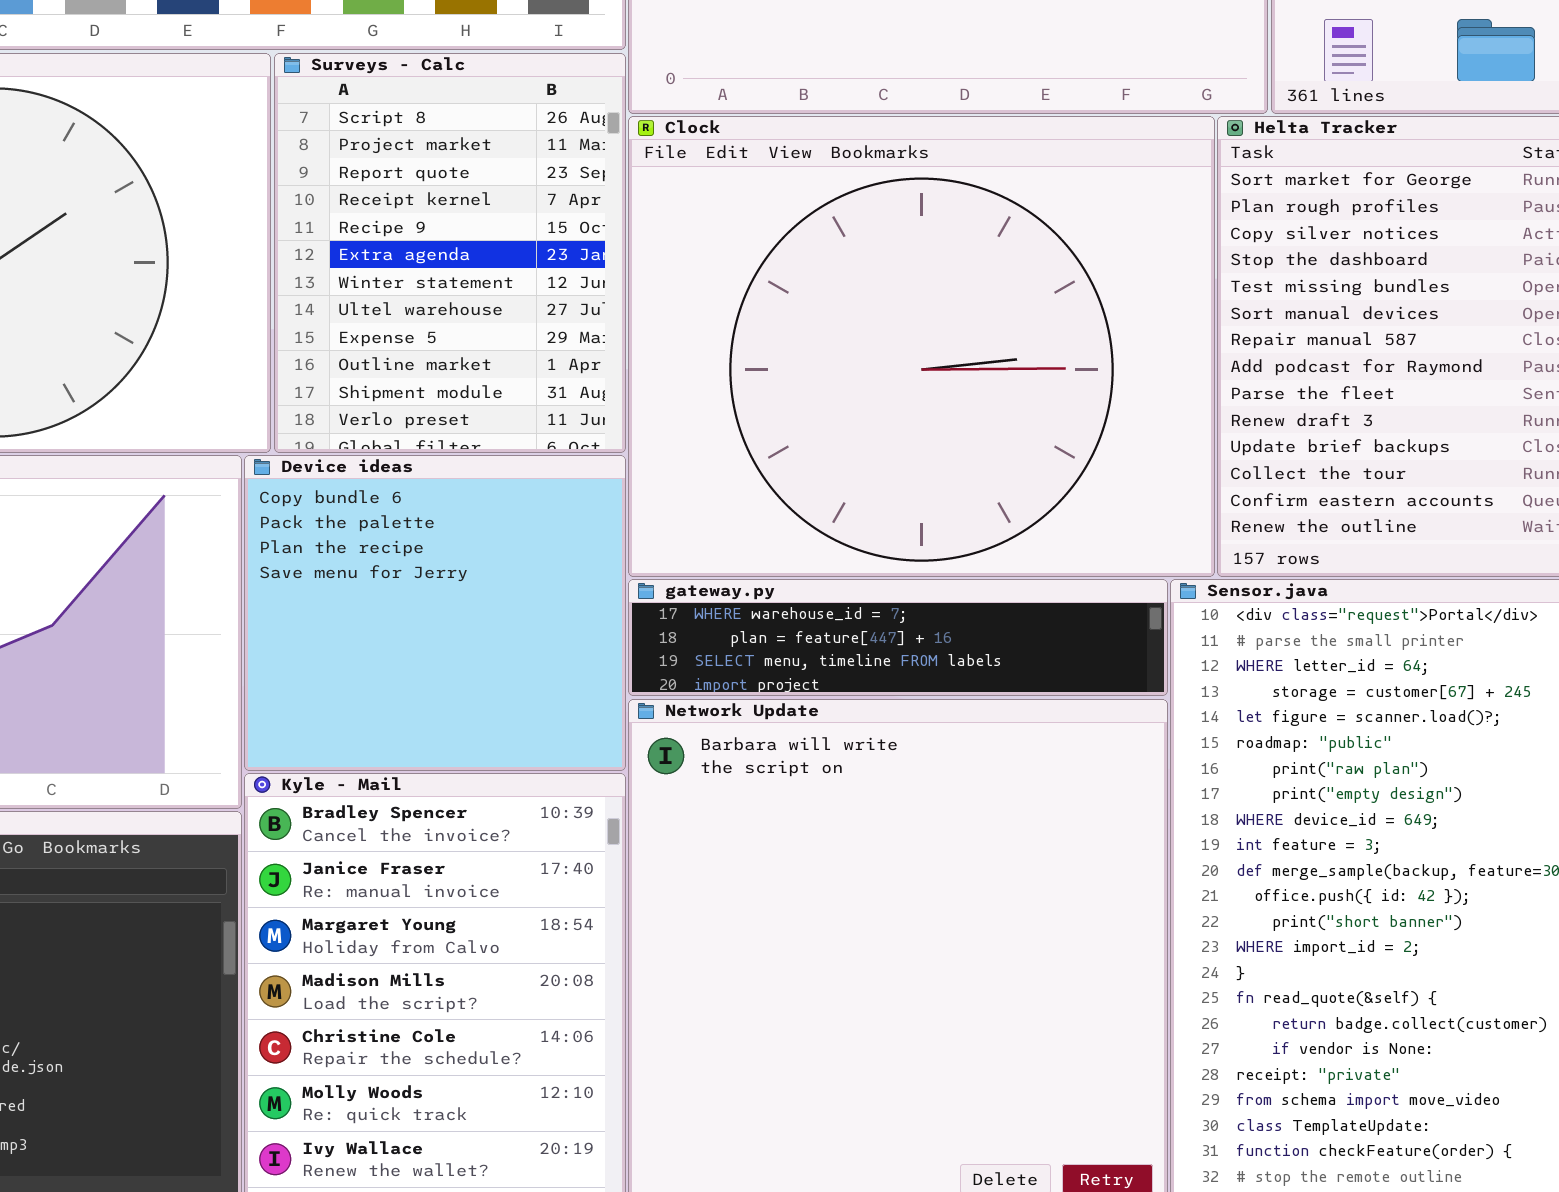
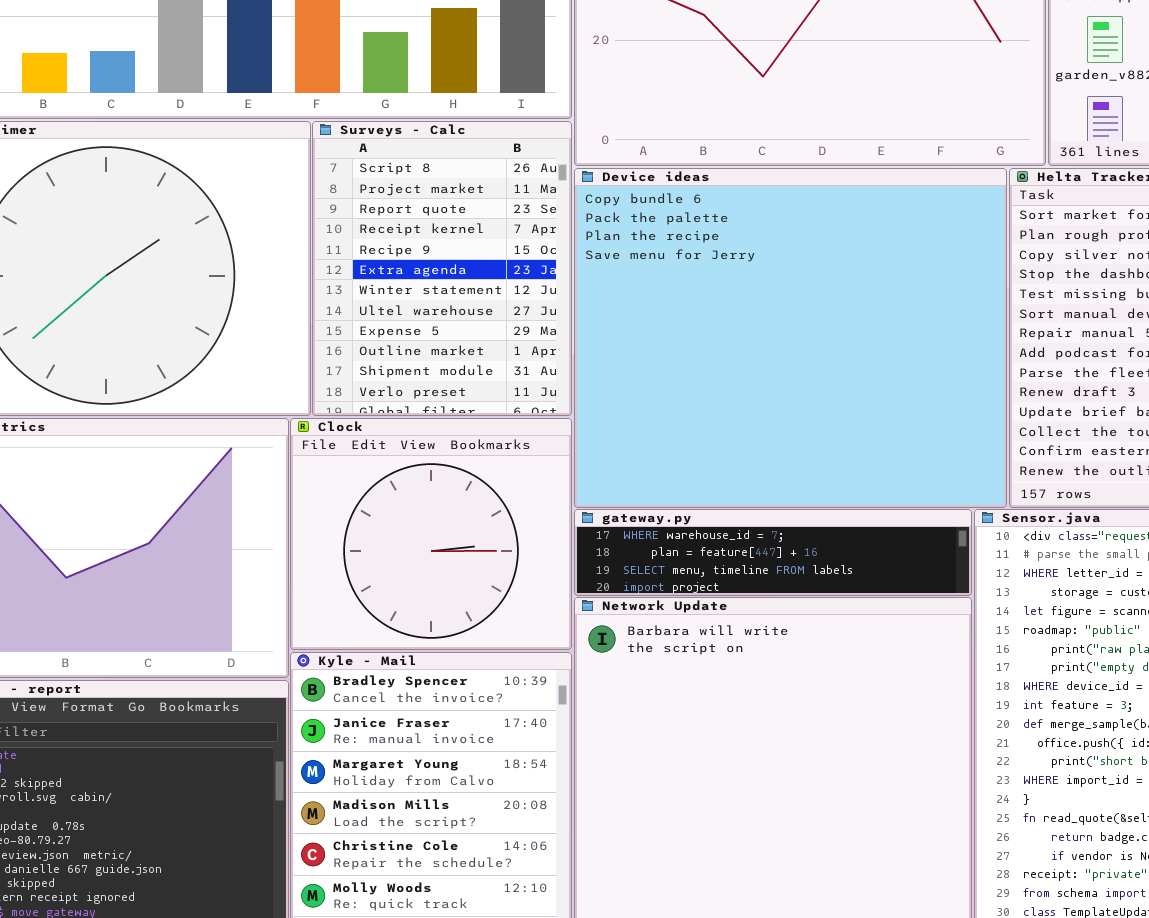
Clock: [628,116,1215,577] -> [290,418,572,650], moved, resized
Device ideas: [244,455,626,771] -> [574,168,1007,508], moved, resized

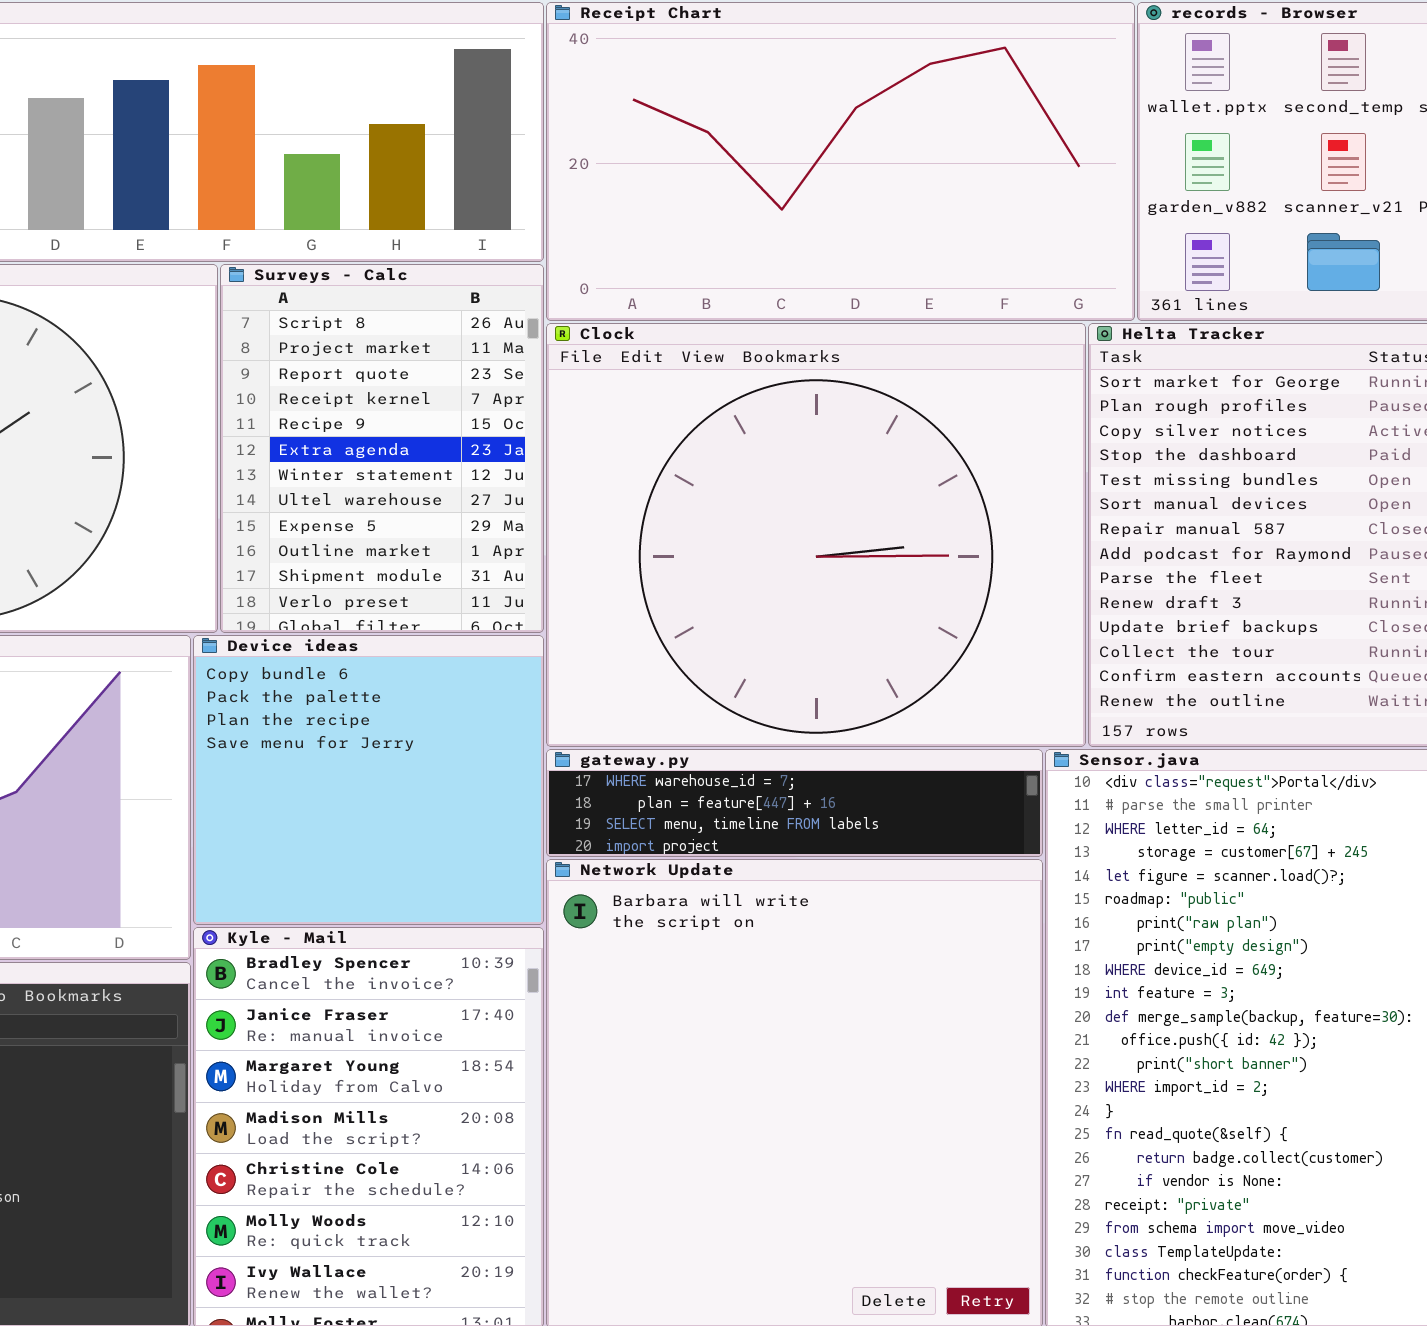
Device ideas: [574,168,1007,508] -> [193,635,544,925], moved, resized
Clock: [290,418,572,650] -> [546,323,1086,747], moved, resized

